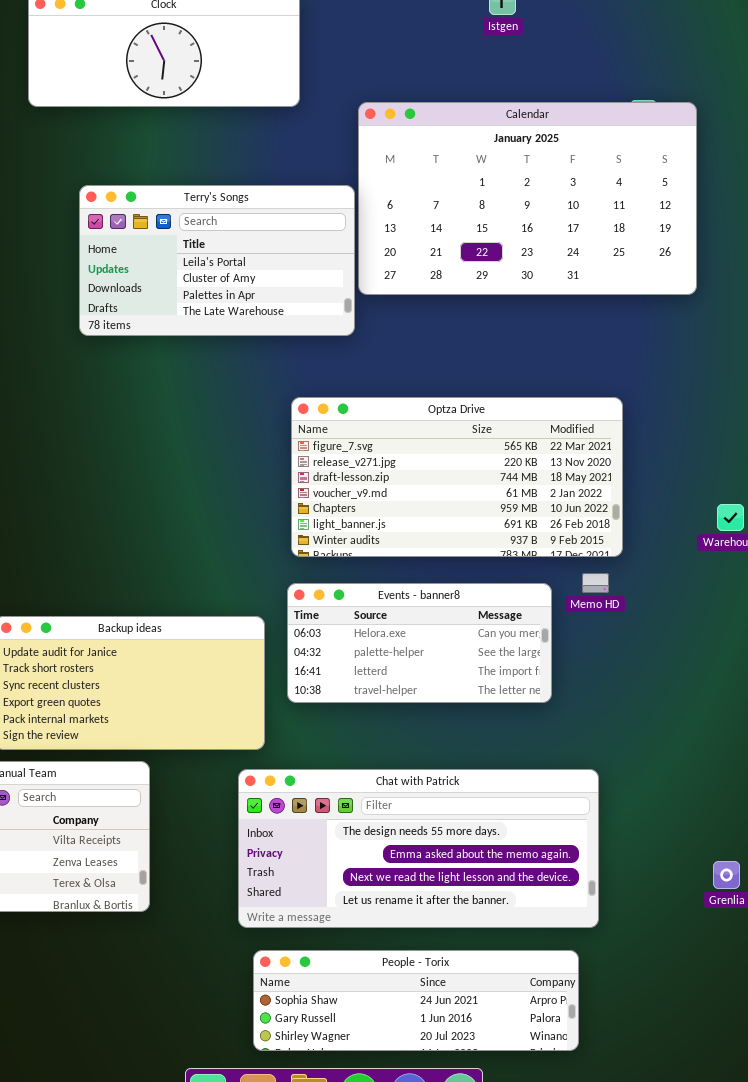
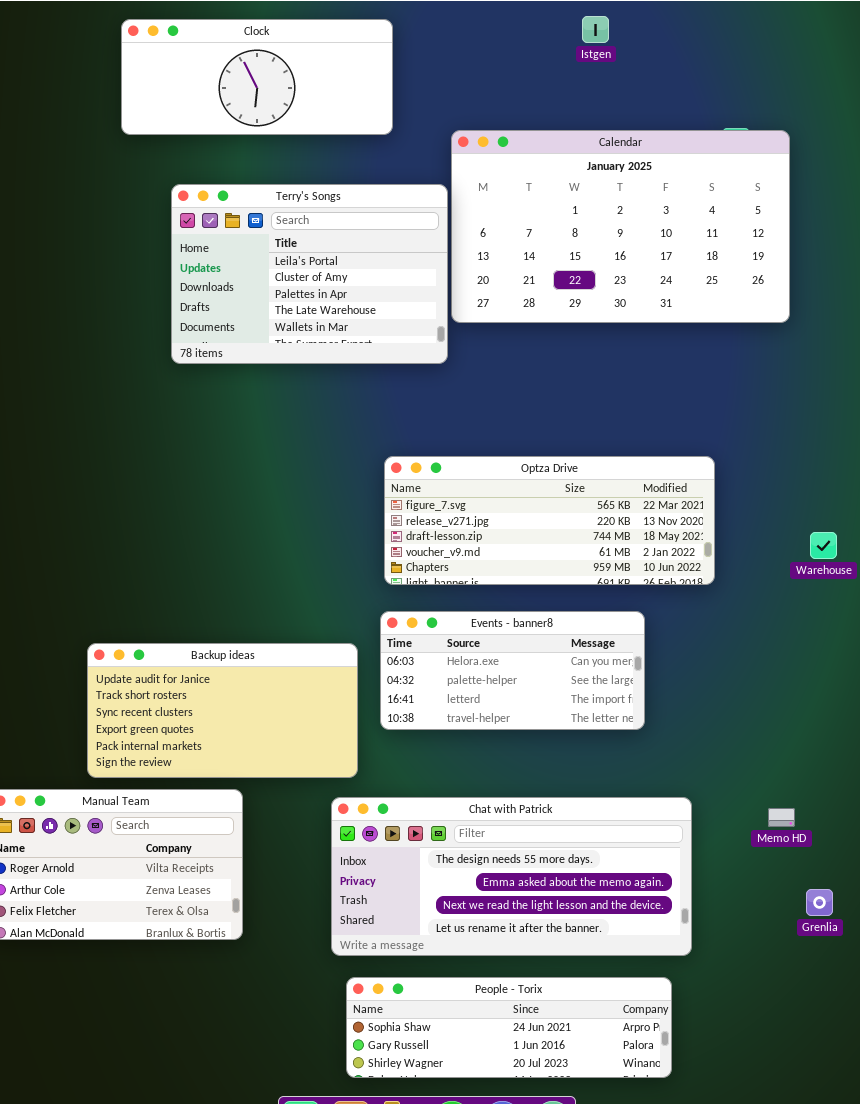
Terry's Songs: [79,185,355,336] -> [171,184,448,364], resized
Optza Drive: [291,397,623,557] -> [384,456,715,585], resized
Memo HD: [582,573,609,593] -> [768,808,795,827], moved

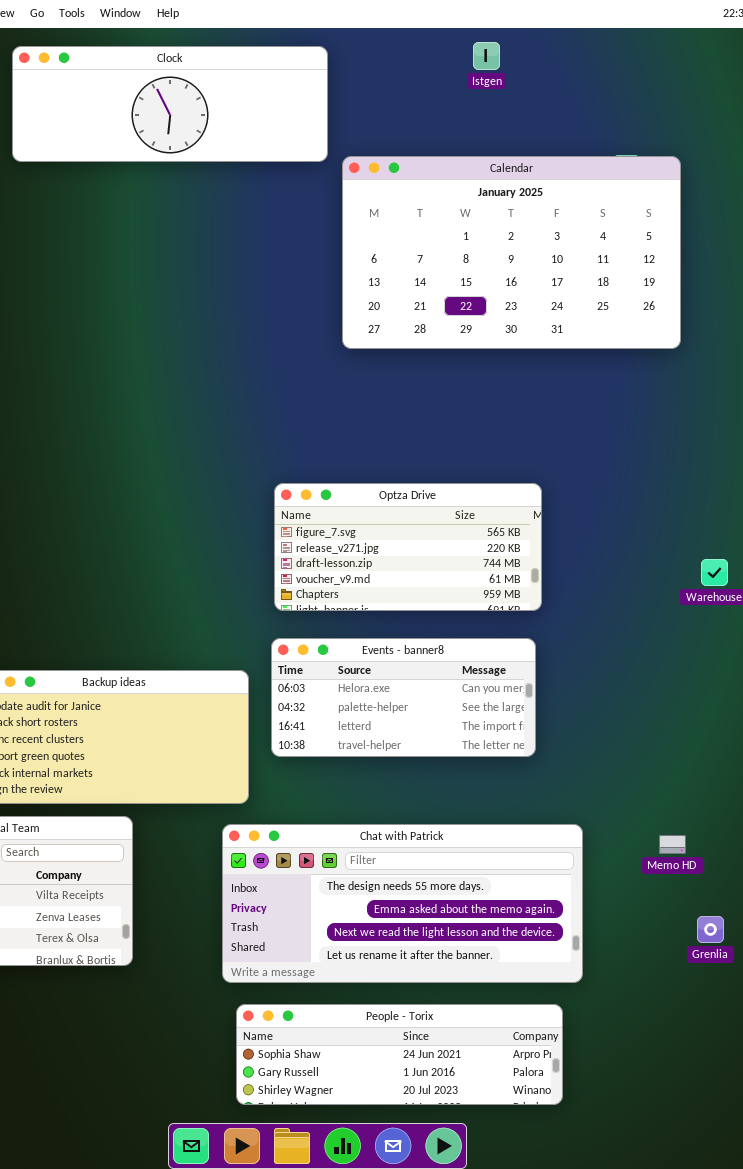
Clock: [121,19,393,135] -> [12,46,328,162], resized
Terry's Songs: [171,184,448,364] -> none, closed
Optza Drive: [384,456,715,585] -> [274,483,542,611], resized

